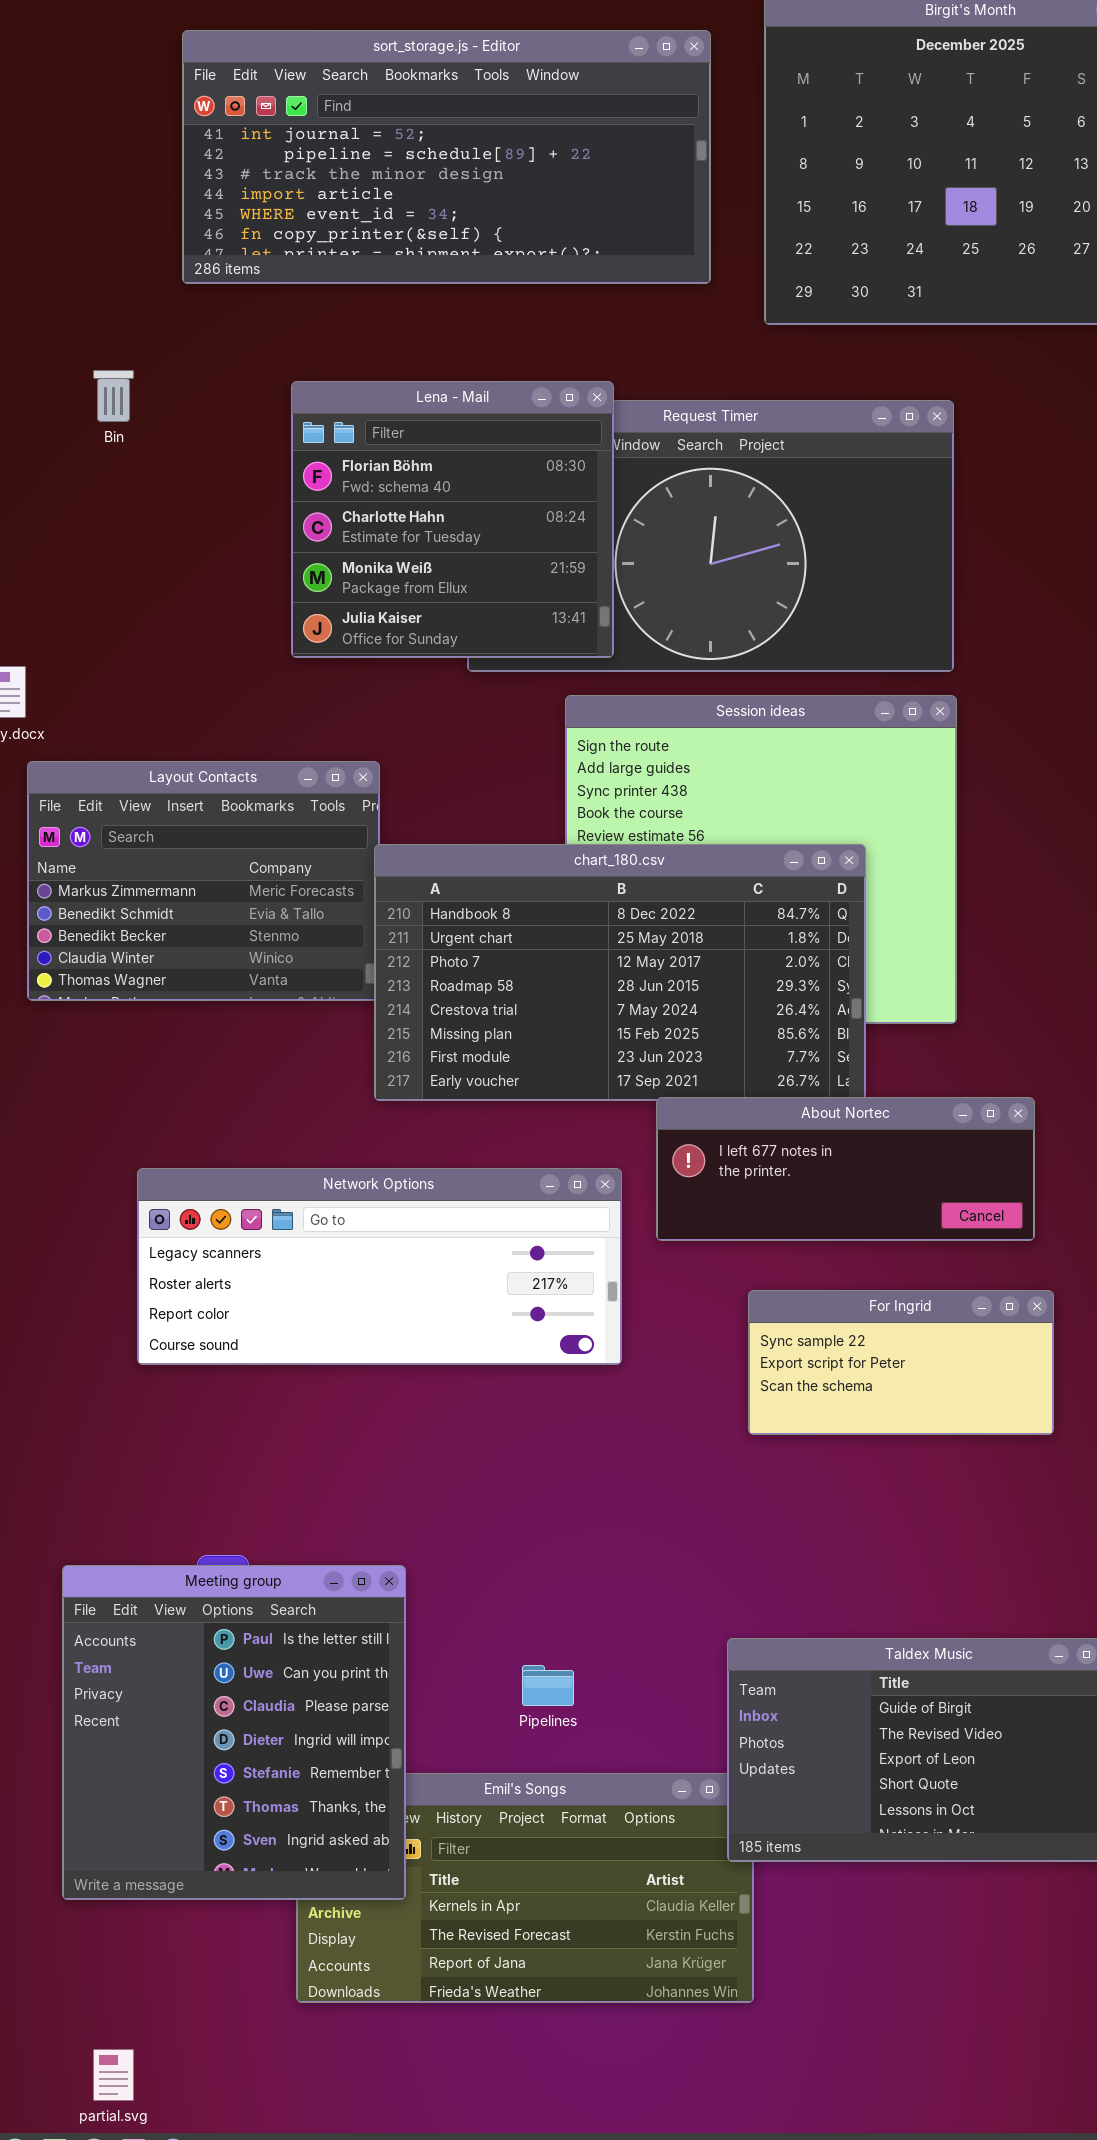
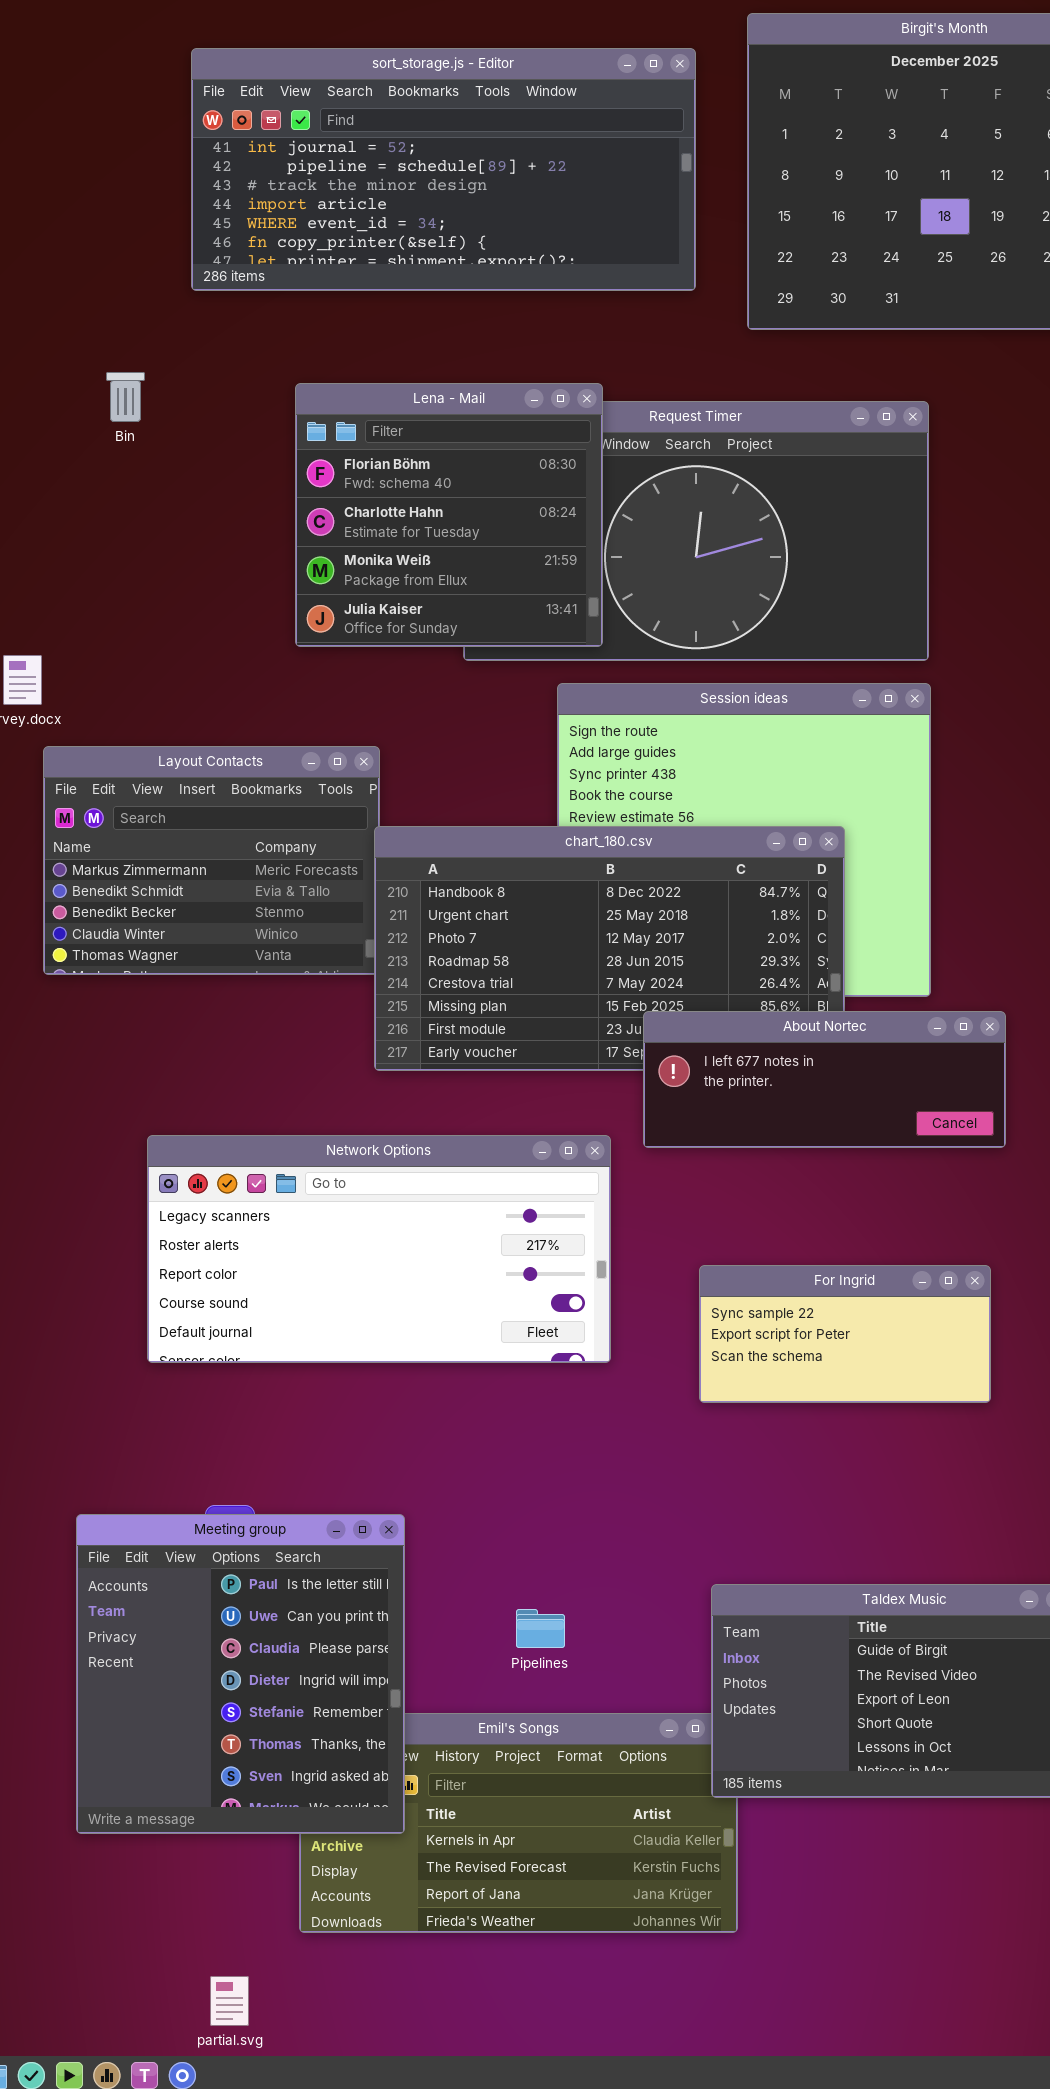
About Nortec: [656,1097,1035,1241] -> [643,1011,1006,1148], moved
Network Options: [137,1168,622,1365] -> [147,1135,611,1363], resized
For Ingrid: [748,1290,1054,1435] -> [699,1265,991,1403], moved
partial.svg: [93,2049,134,2101] -> [210,1976,249,2026], moved

